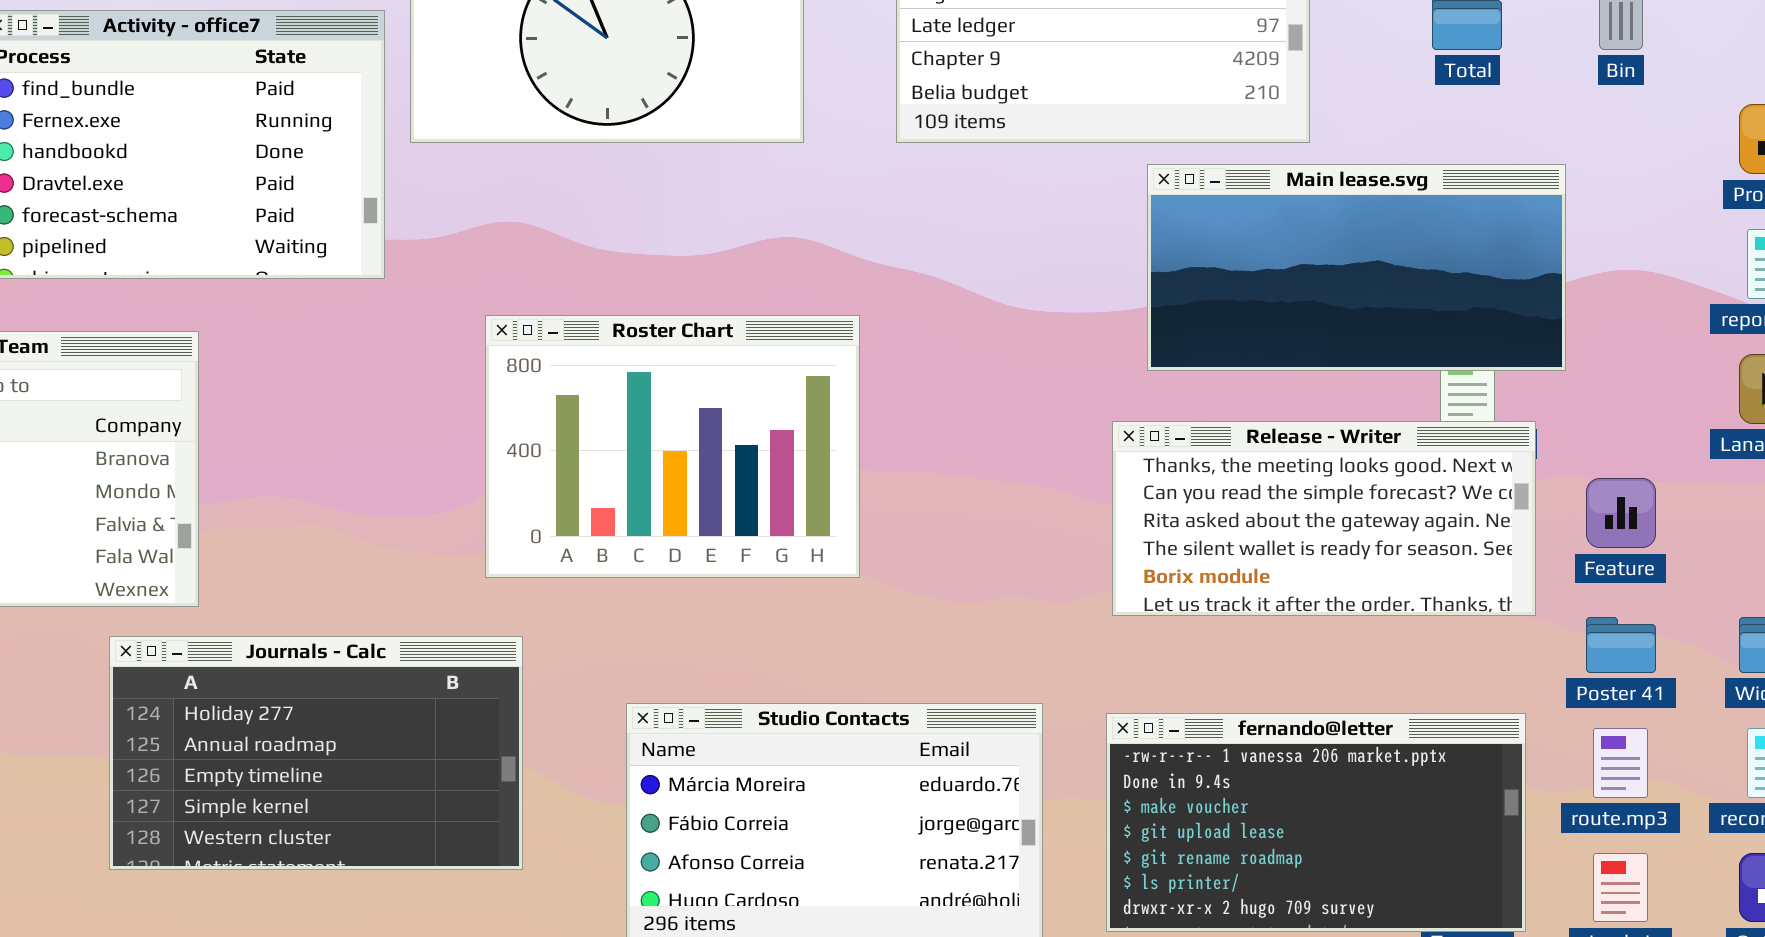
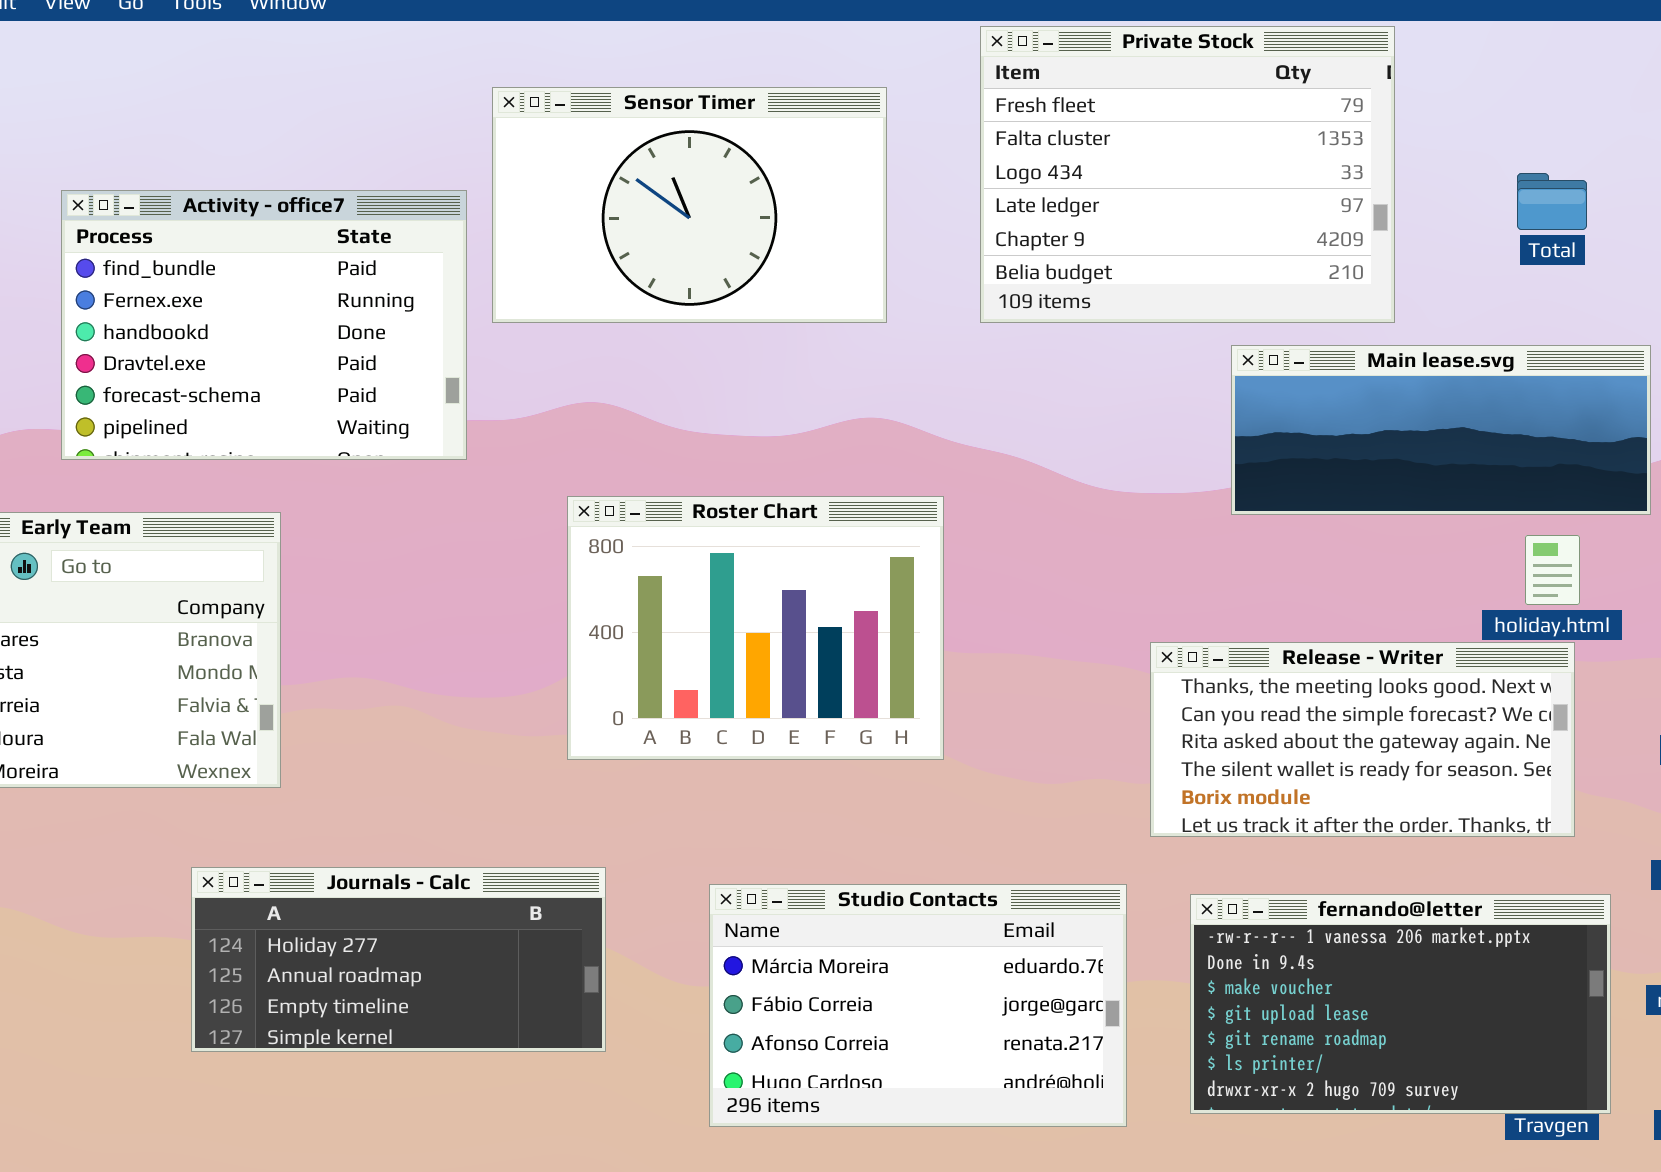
Main lease.svg: [1147,164,1566,371] -> [1231,345,1651,515], resized
Release - Writer: [1112,421,1536,616] -> [1150,642,1575,837], moved
Journals - Calc: [109,636,523,870] -> [191,867,606,1052], resized

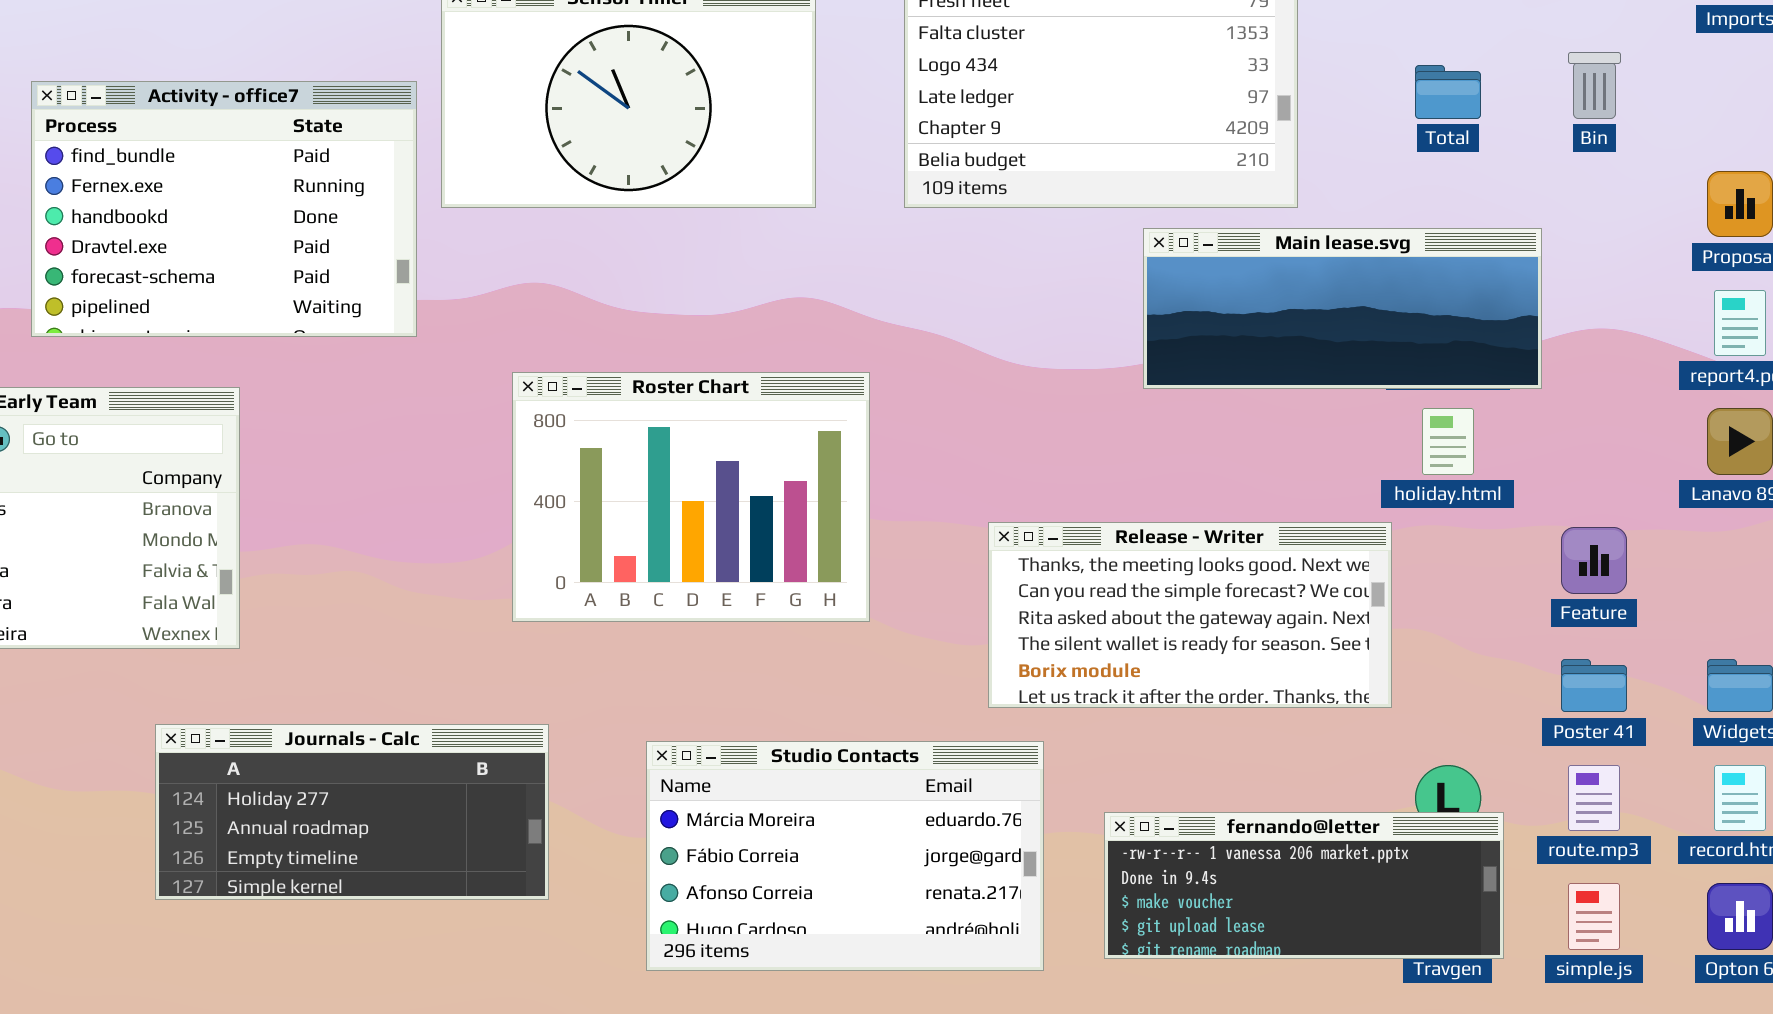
Release - Writer: [1150,642,1575,837] -> [988,522,1392,708], moved
fernando@letter: [1190,894,1611,1114] -> [1104,812,1504,959], resized

